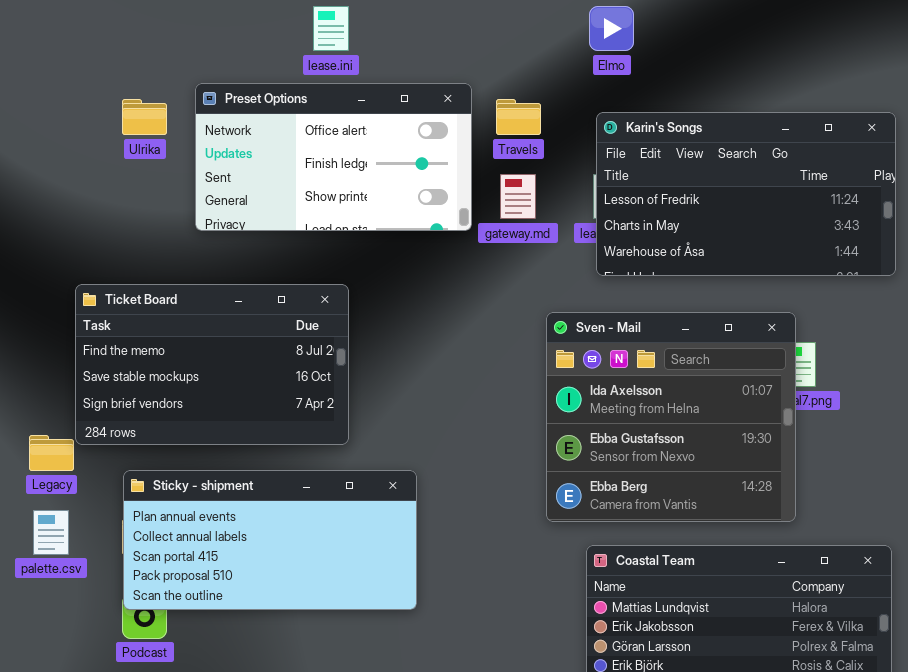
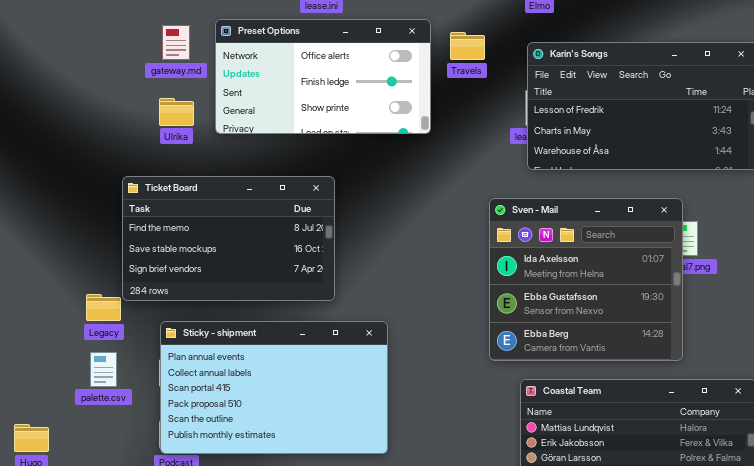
Ulrika: [122,99,167,135] -> [159,98,194,126], moved
gateway.md: [500,174,536,219] -> [162,25,190,60], moved
Sticky - shipment: [123,470,417,610] -> [160,321,388,454], resized

